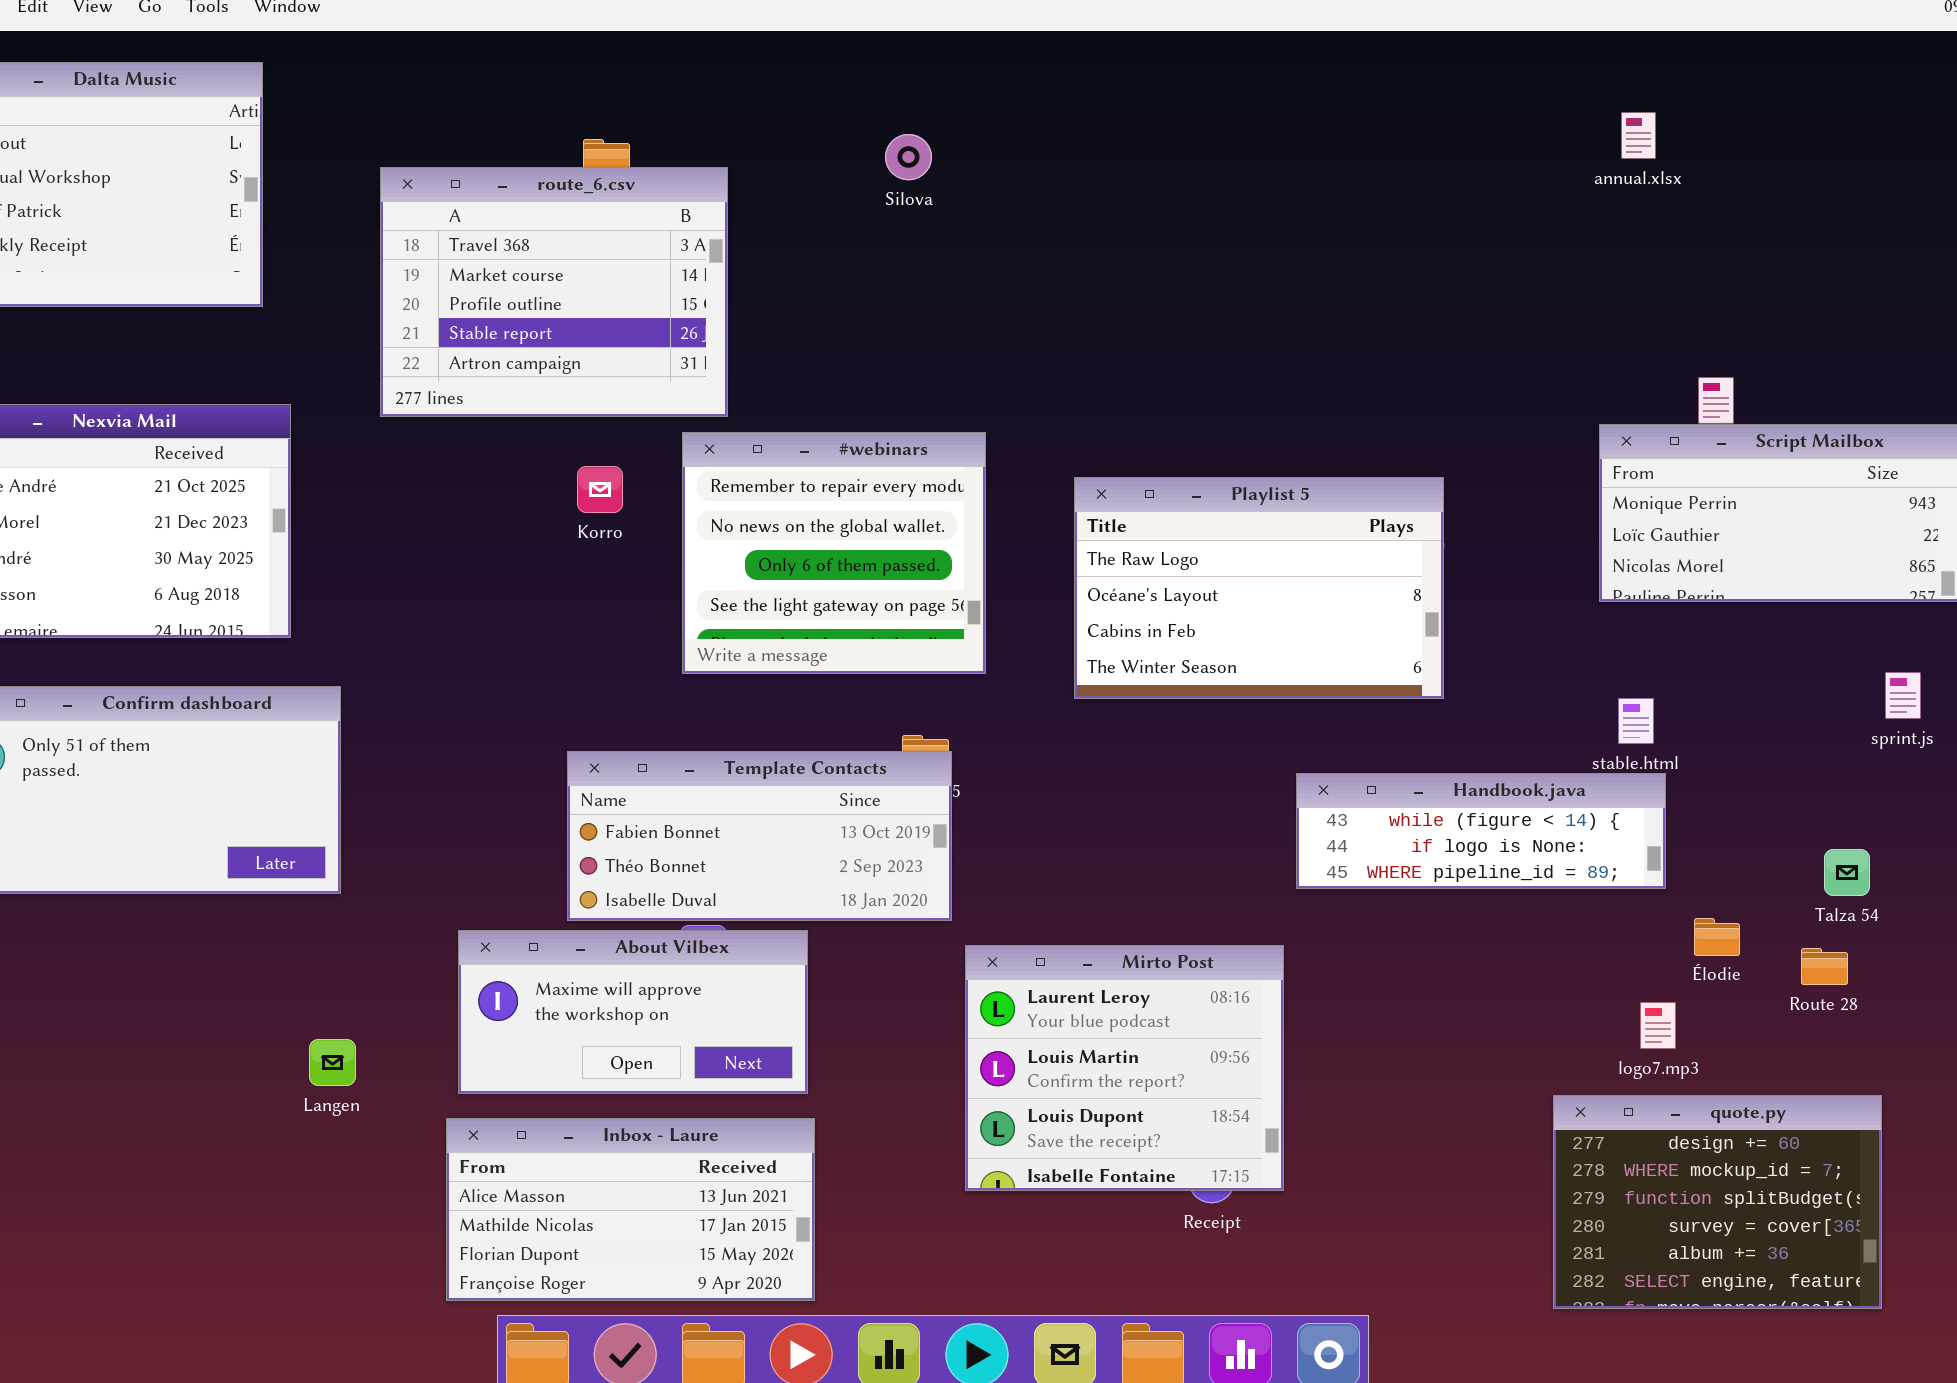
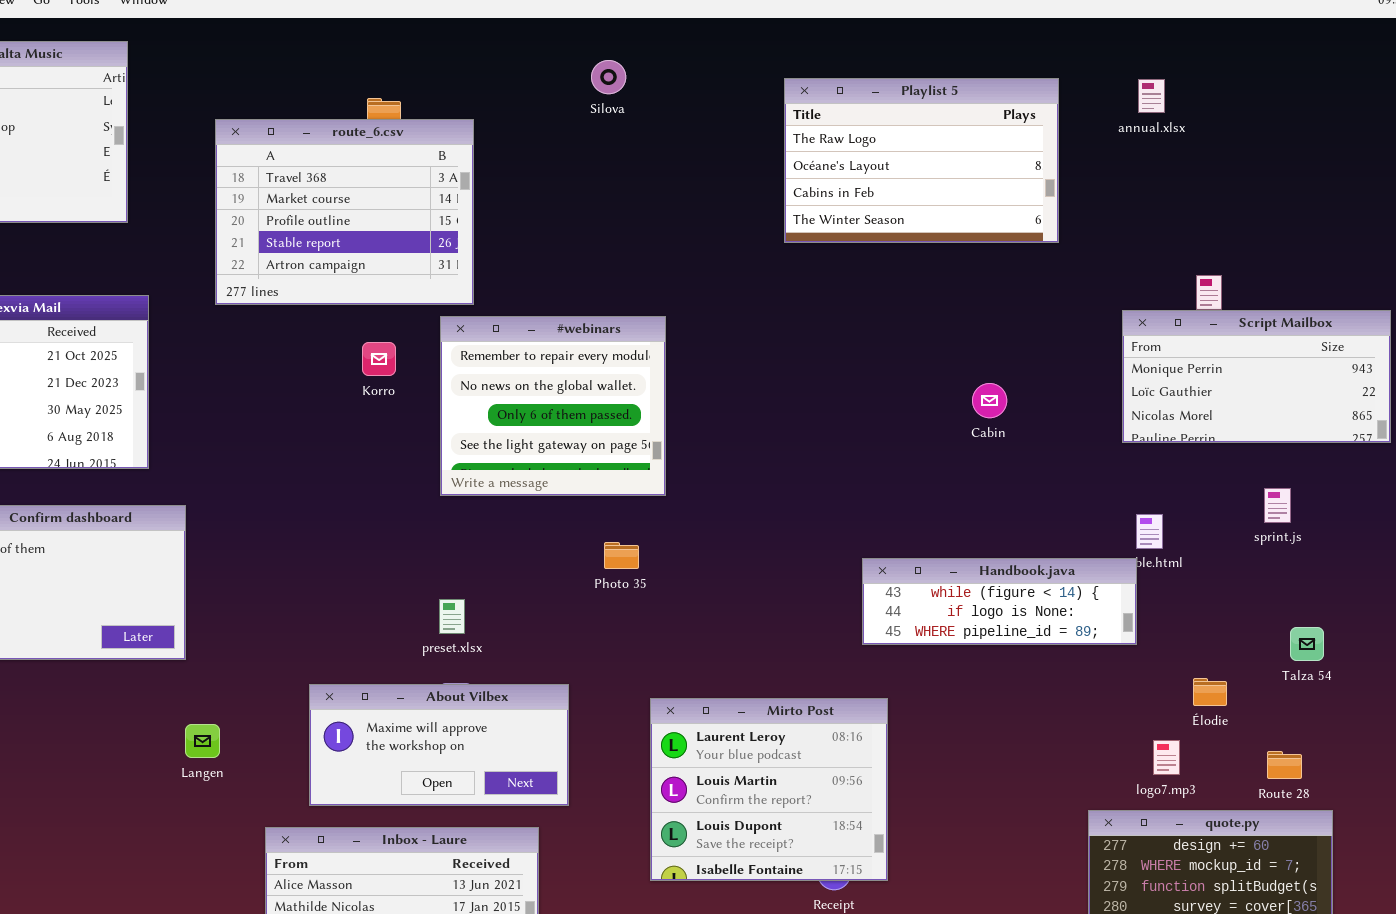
Silova: [885,134,932,180] -> [591,60,626,94], moved
Playlist 5: [1074,477,1444,699] -> [784,78,1059,243], moved
sprint.js: [1885,672,1921,719] -> [1264,488,1291,523], moved
Template Contacts: [567,751,952,921] -> none, closed
Handbook.java: [1296,773,1666,889] -> [862,558,1137,645], moved
About Vilbex: [458,930,808,1094] -> [309,684,569,806], moved
Route 28: [1801,948,1848,985] -> [1267,751,1302,779], moved
Langen: [309,1039,356,1086] -> [185,724,220,758], moved

